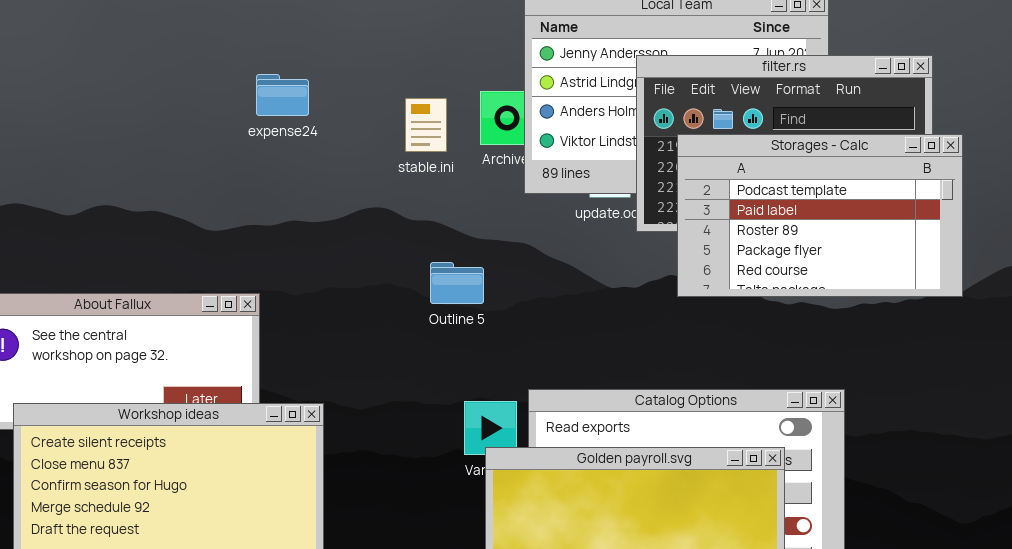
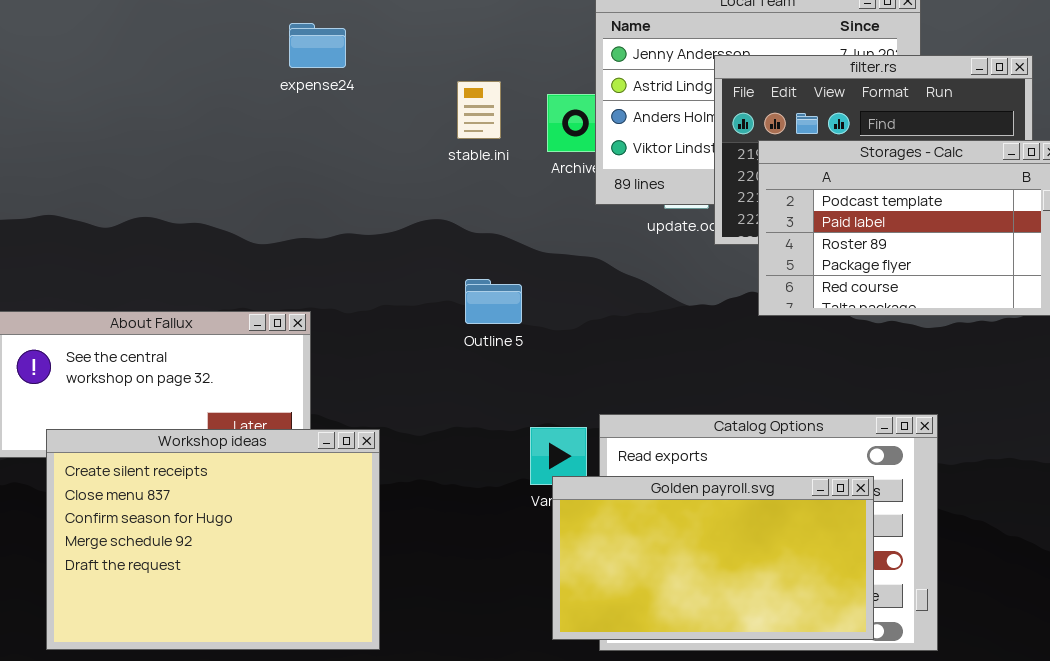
expense24: [256,74,309,116] -> [289,23,346,68], moved
stable.ini: [405,98,447,152] -> [457,81,501,139], moved
Outline 5: [430,262,484,304] -> [465,279,522,324], moved

